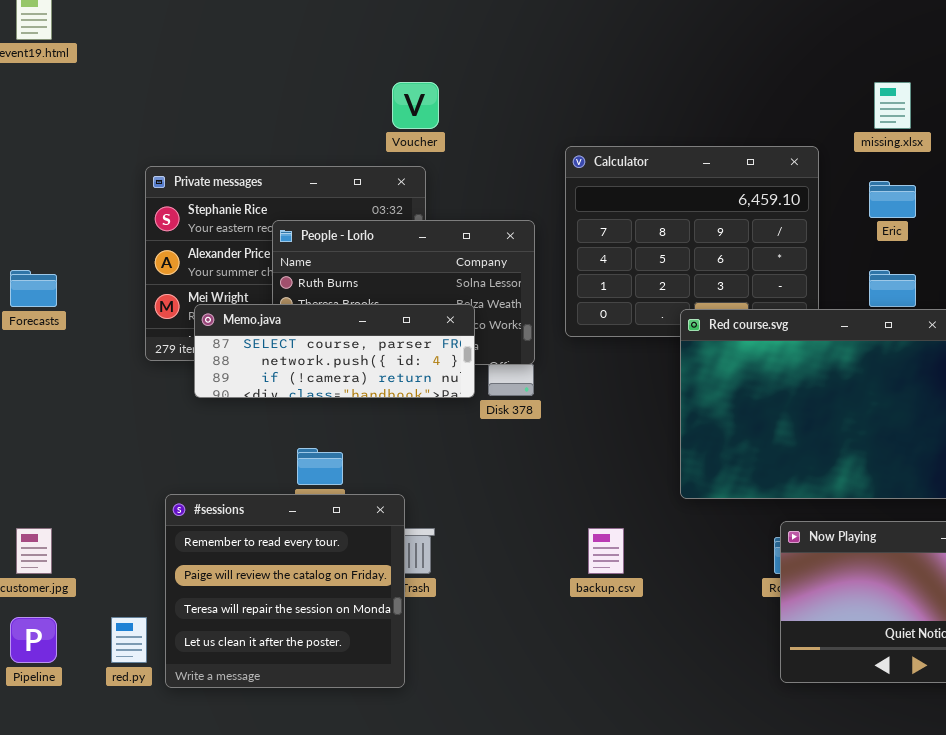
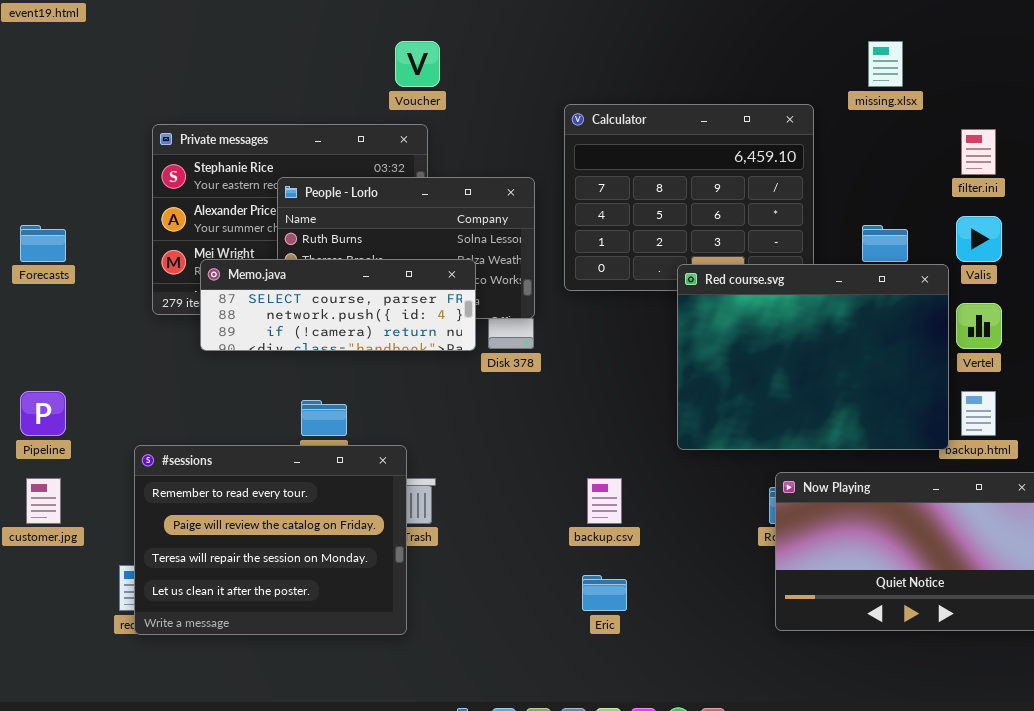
Eric: [869,181,916,218] -> [582,575,627,611], moved
#sessions: [165,494,405,688] -> [134,445,407,635], resized
Pipeline: [10,617,57,663] -> [20,391,66,436], moved

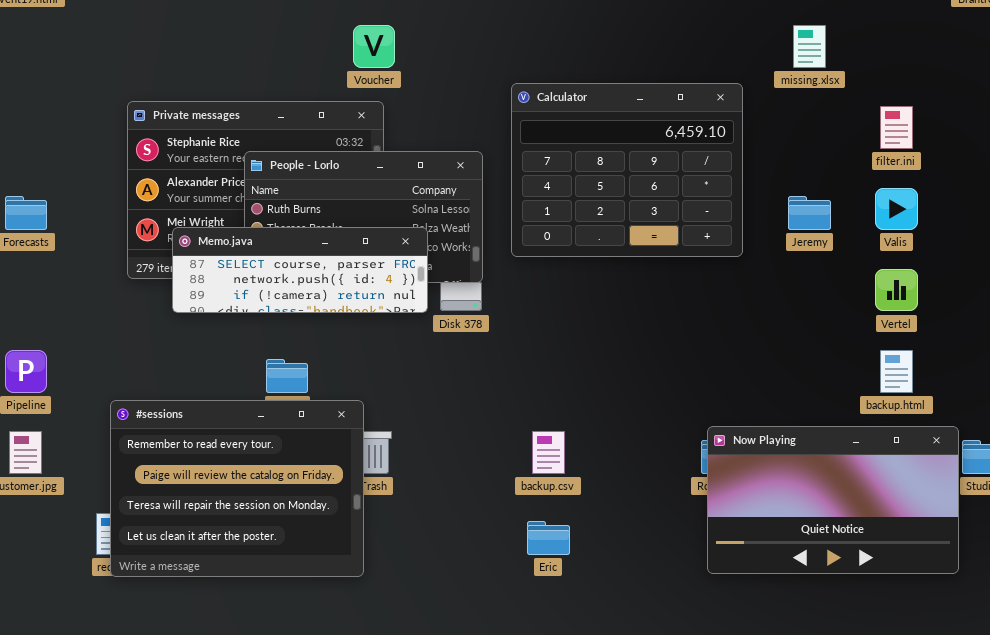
Red course.svg: [677,264,949,450] -> none, closed

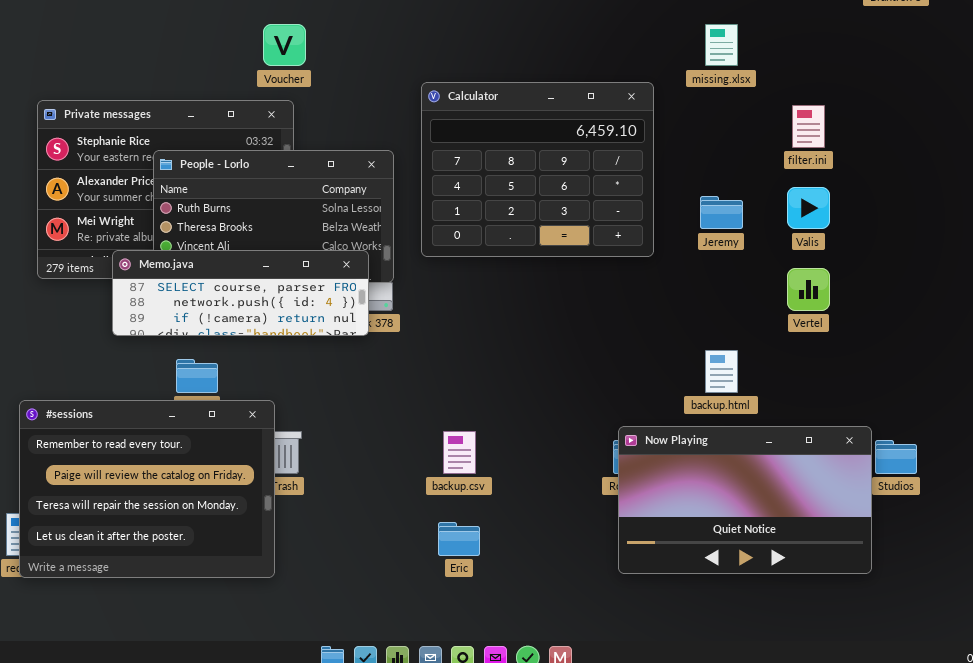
Memo.java: [172,227,428,313] -> [112,250,369,336], moved
backup.html: [880,350,913,393] -> [705,350,738,393], moved

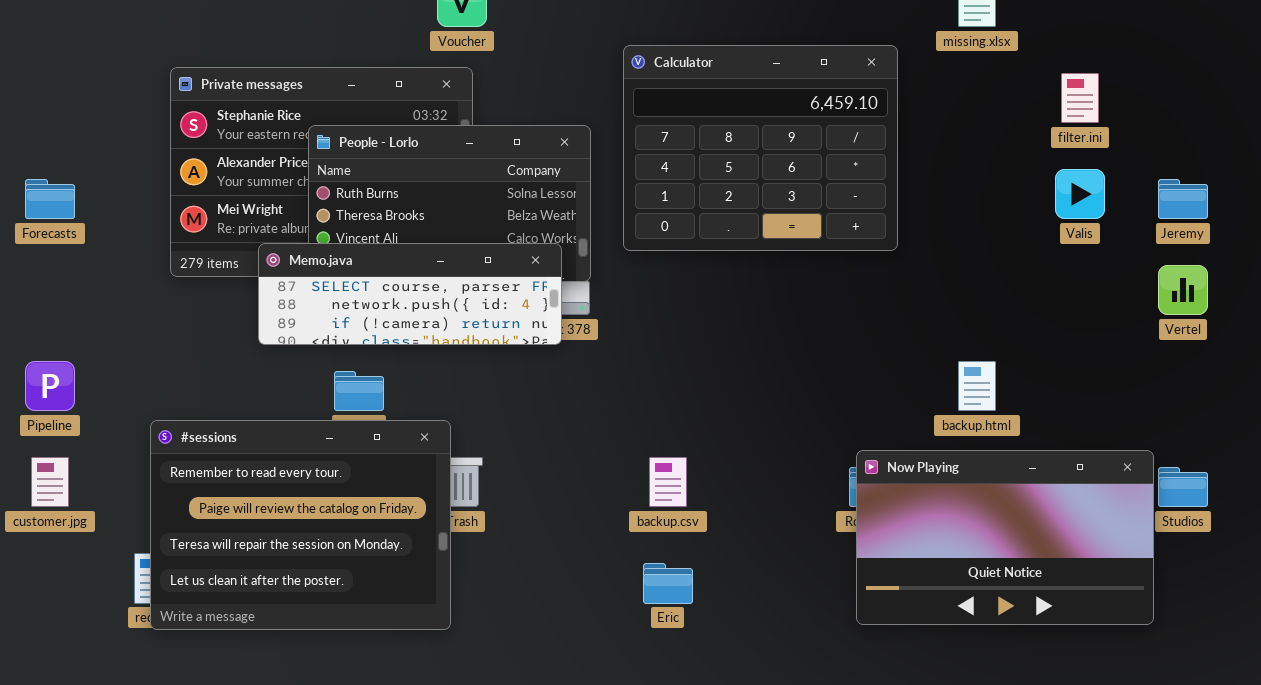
Jeremy: [700,196,743,229] -> [1158,179,1208,219], moved
Vertel: [787,268,830,311] -> [1158,265,1208,315], moved

